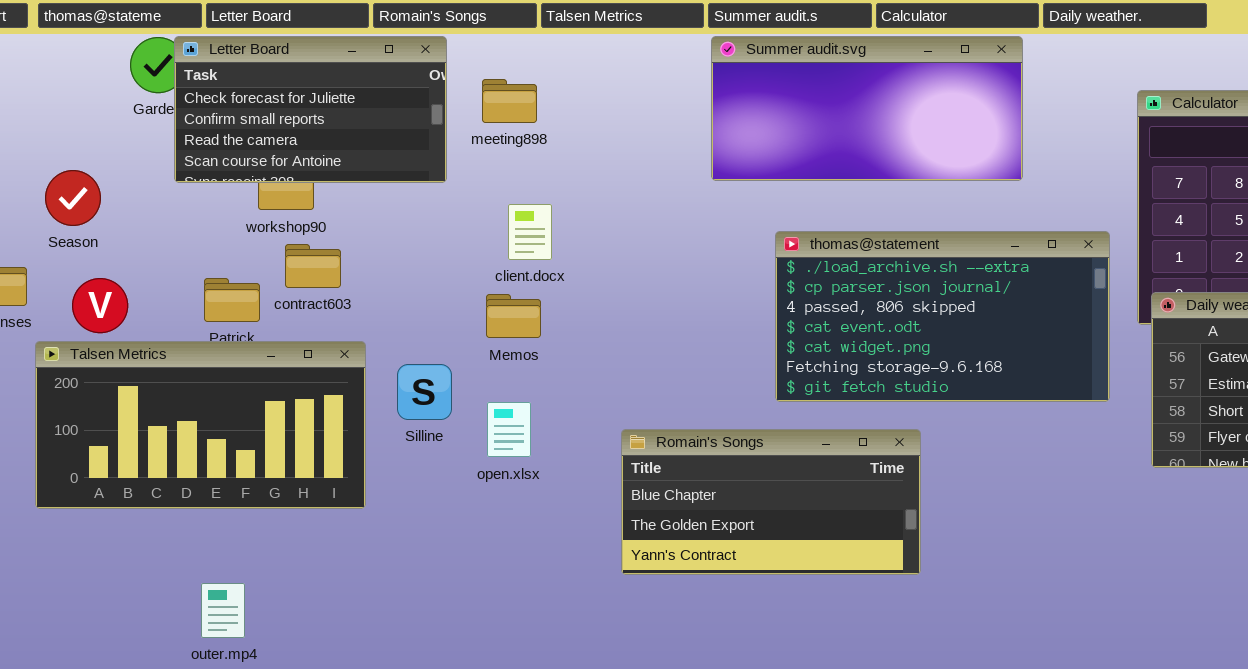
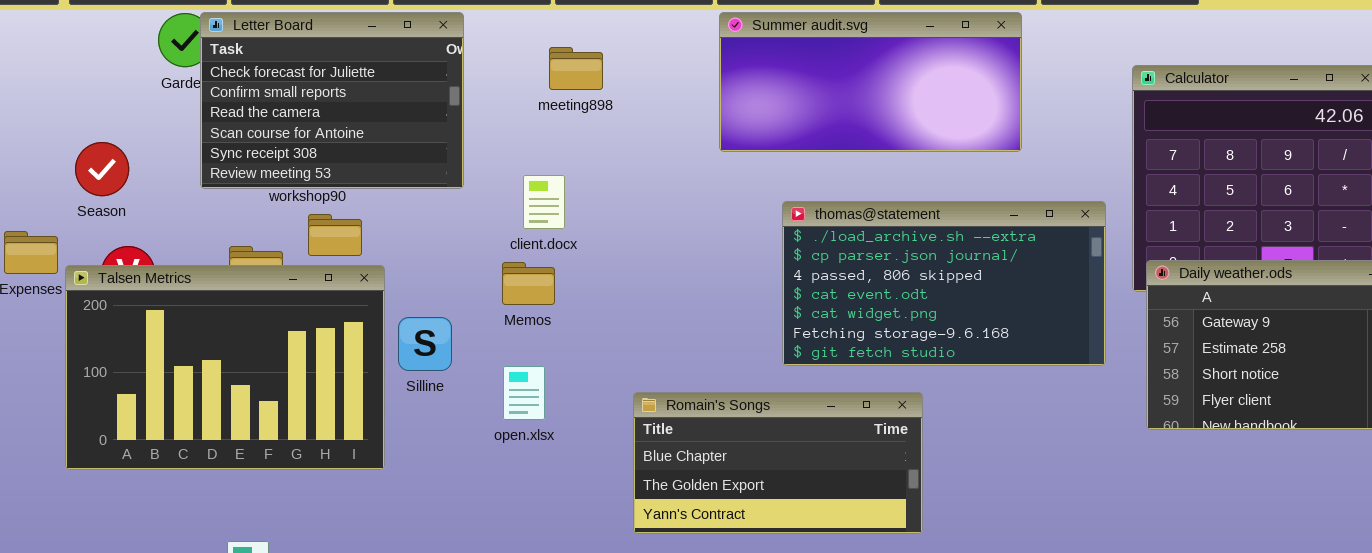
Letter Board: [174,36,447,183] -> [200,12,464,189], resized
meeting898: [482,79,537,123] -> [549,47,603,90], moved
Talsen Metrics: [35,341,366,509] -> [65,265,385,470], resized
Silline: [397,364,452,420] -> [398,317,452,371], moved

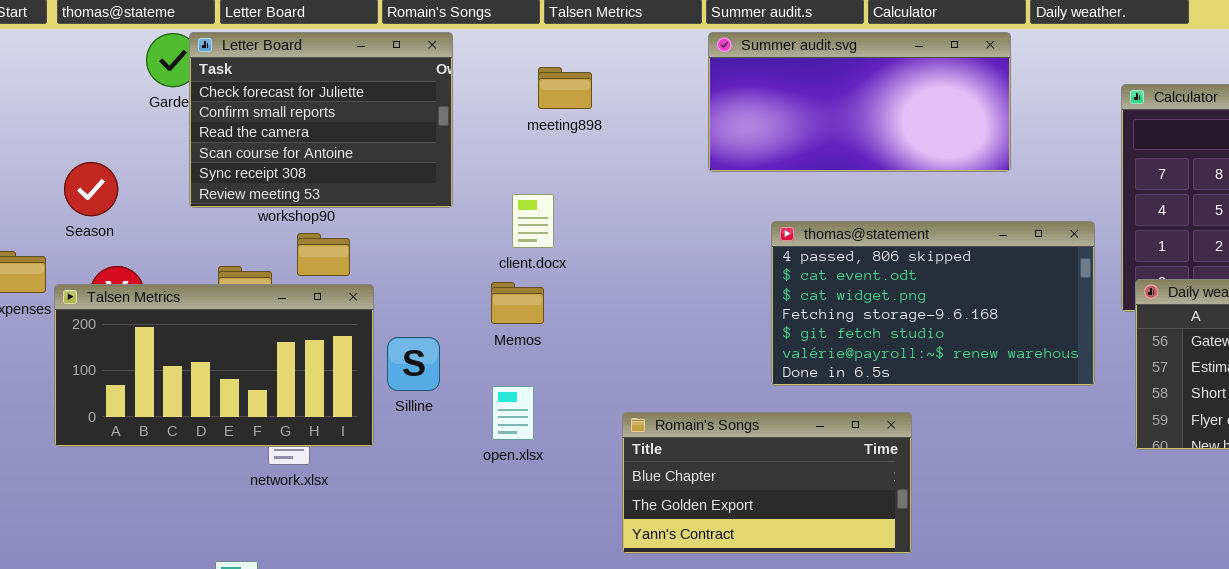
thomas@statement: [782,201,1106,366] -> [771,221,1095,386], scrolled down 2 rows
Talsen Metrics: [65,265,385,470] -> [54,284,374,447], resized

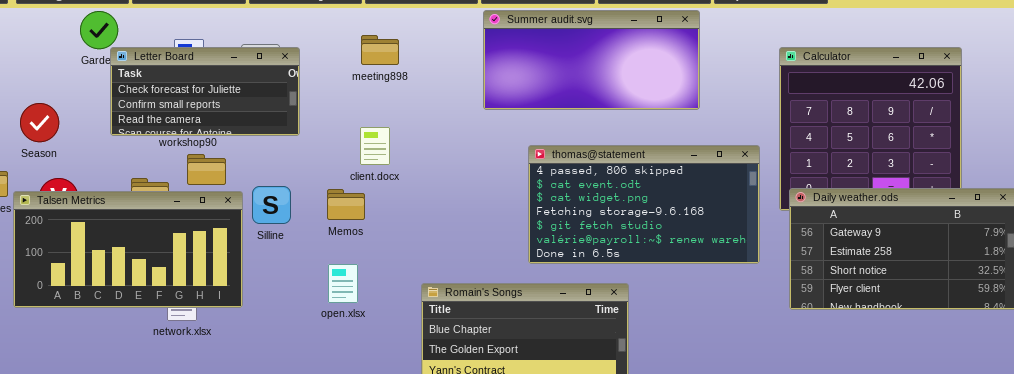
Letter Board: [189,32,453,208] -> [110,47,300,136], resized
client.docx: [512,194,554,248] -> [360,127,390,165], moved
Silline: [387,337,440,391] -> [252,186,291,224], moved

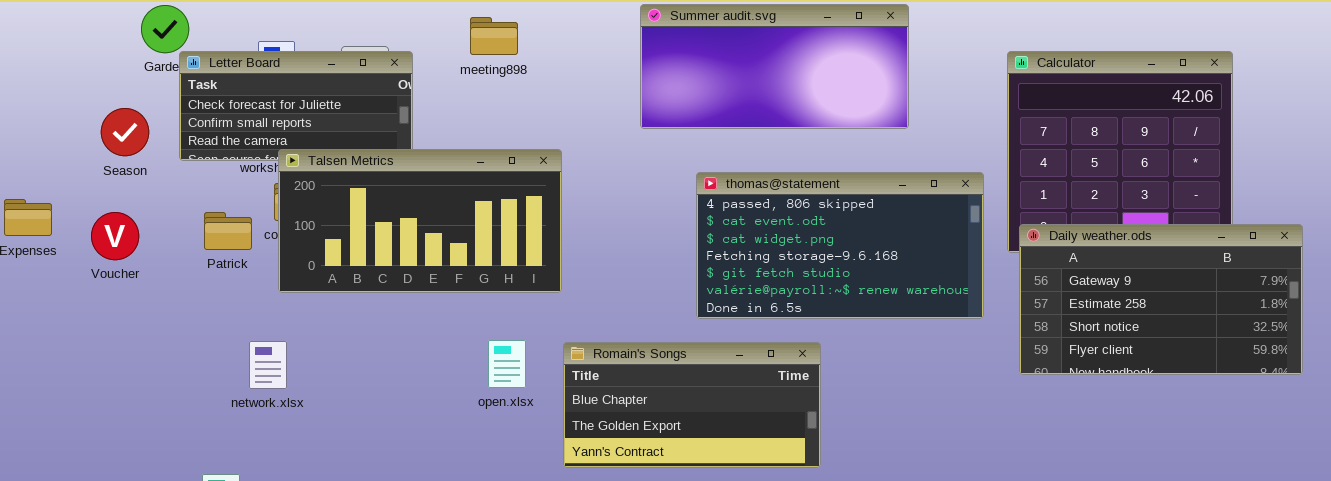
meeting898: [361,35,399,65] -> [470,17,518,55], moved
Season: [20,103,59,142] -> [101,108,149,156], moved
Talsen Metrics: [13,191,243,308] -> [278,149,562,293], moved
open.xlsx: [328,264,358,303] -> [488,340,526,388], moved

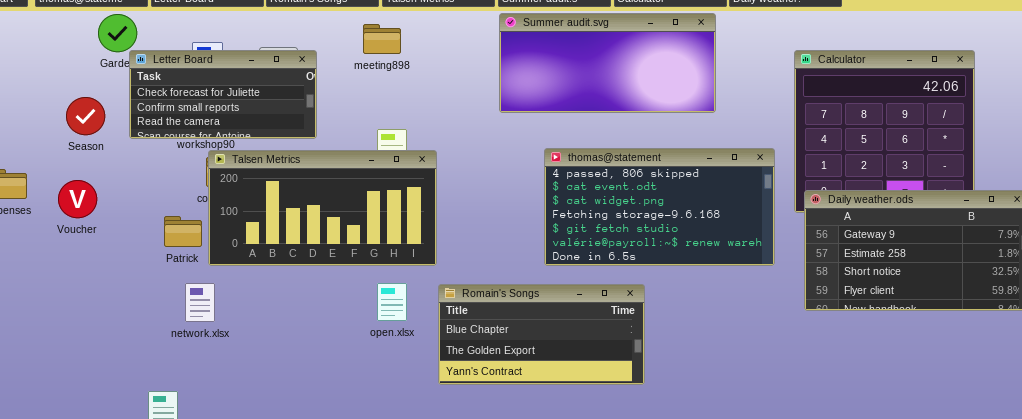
Talsen Metrics: [278,149,562,293] -> [208,150,437,266], moved
Patrick: [204,212,252,250] -> [164,216,202,247], moved

